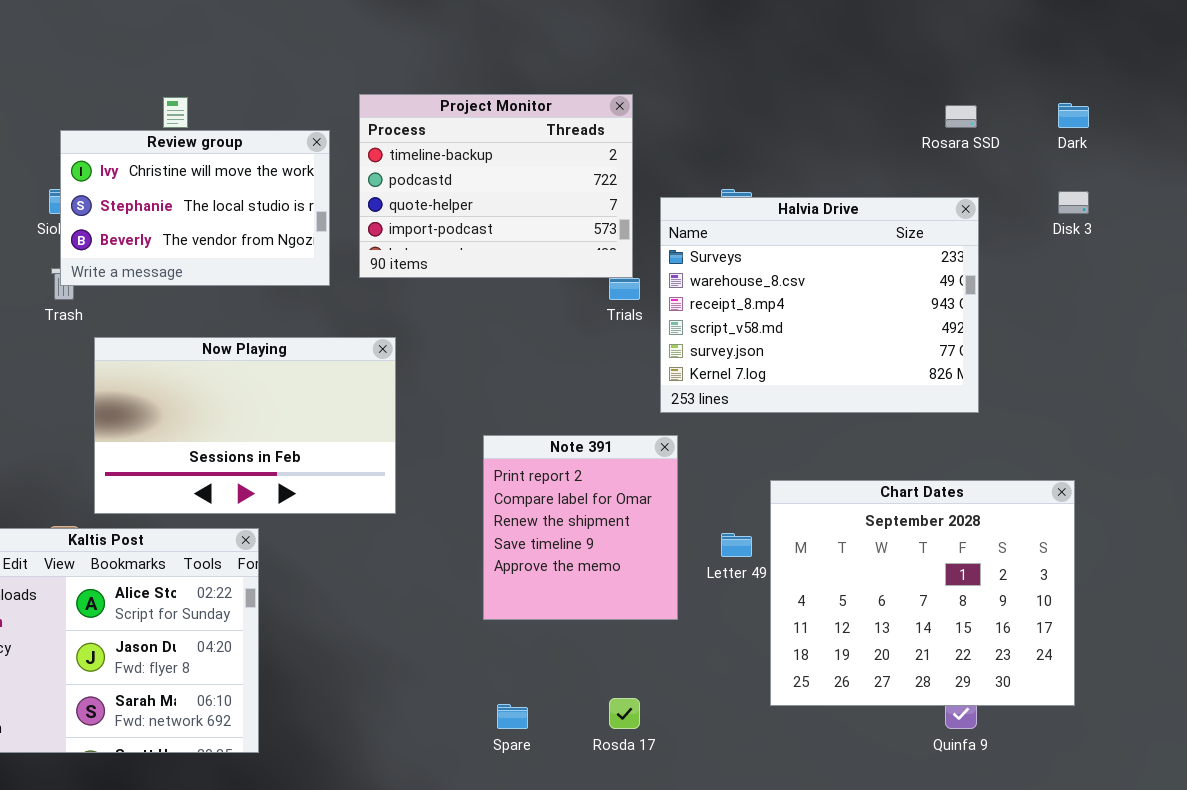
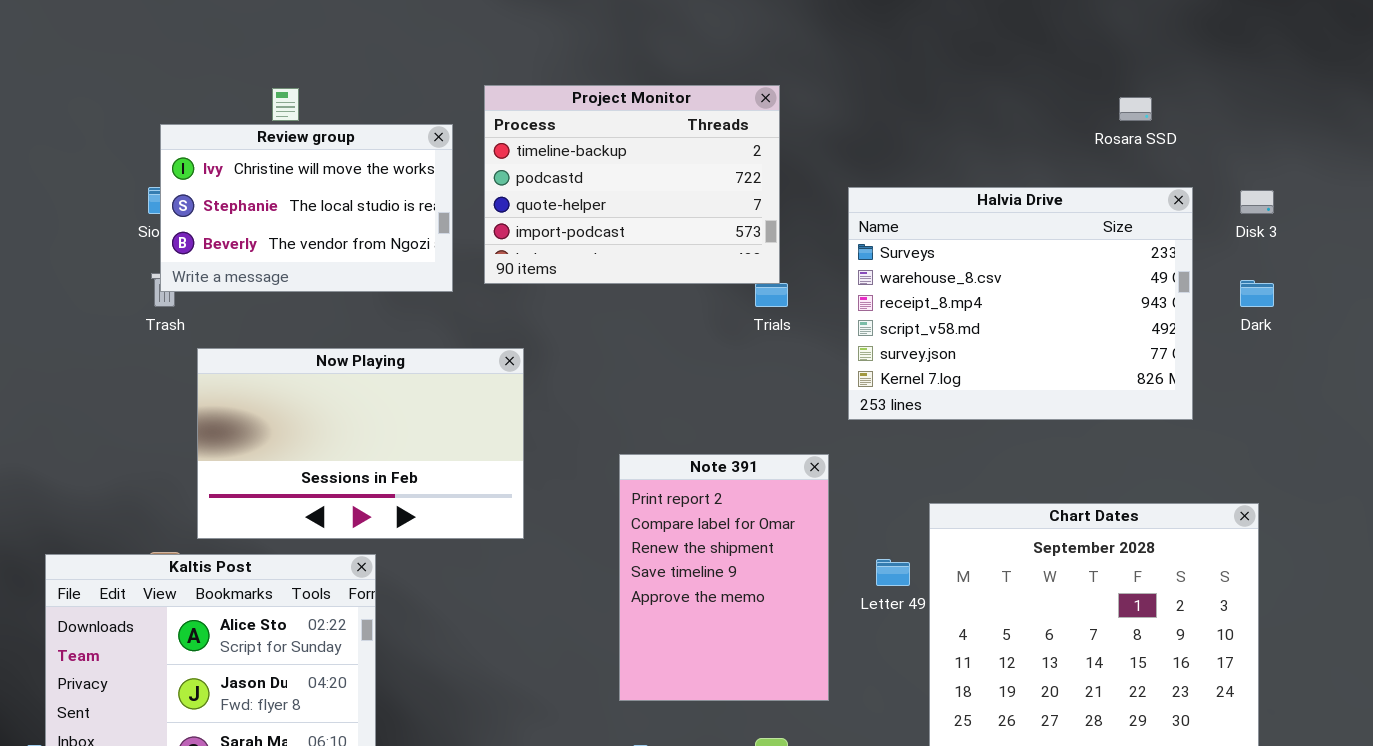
Dark: [1058,103,1089,128] -> [1240,280,1274,307], moved
Halvia Drive: [660,197,979,413] -> [848,187,1193,420], moved
Note 391: [483,435,678,620] -> [619,454,829,701], resized

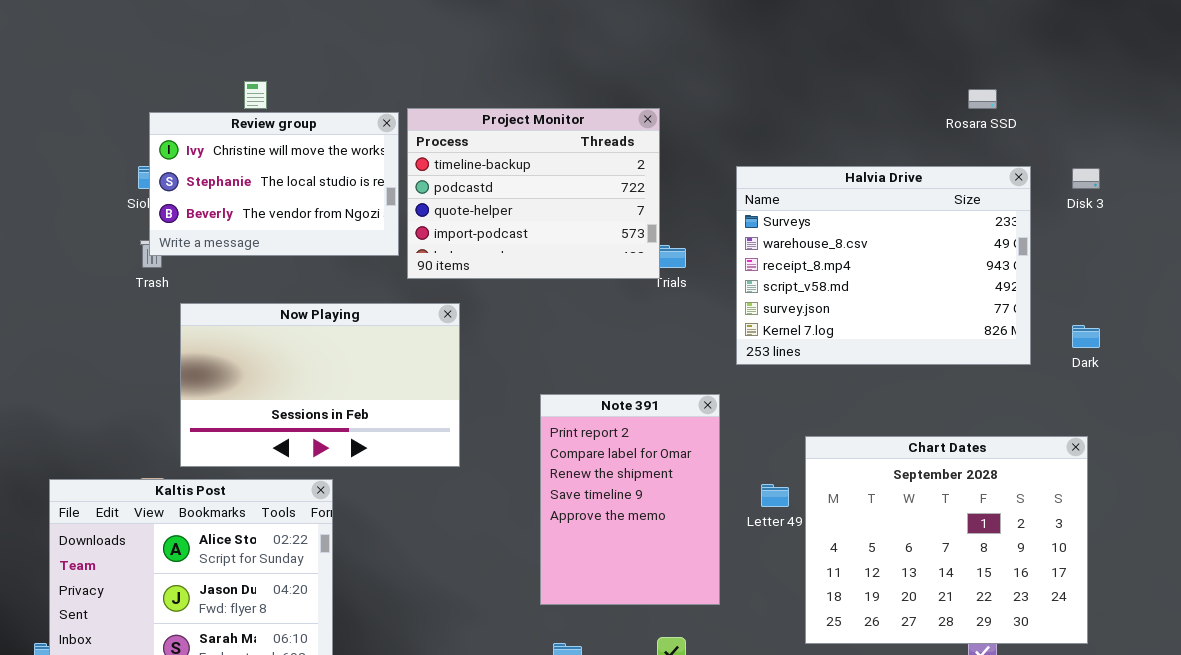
Project Monitor: [484,85,780,284] -> [407,108,660,279], moved
Dark: [1240,280,1274,307] -> [1072,325,1100,348], moved

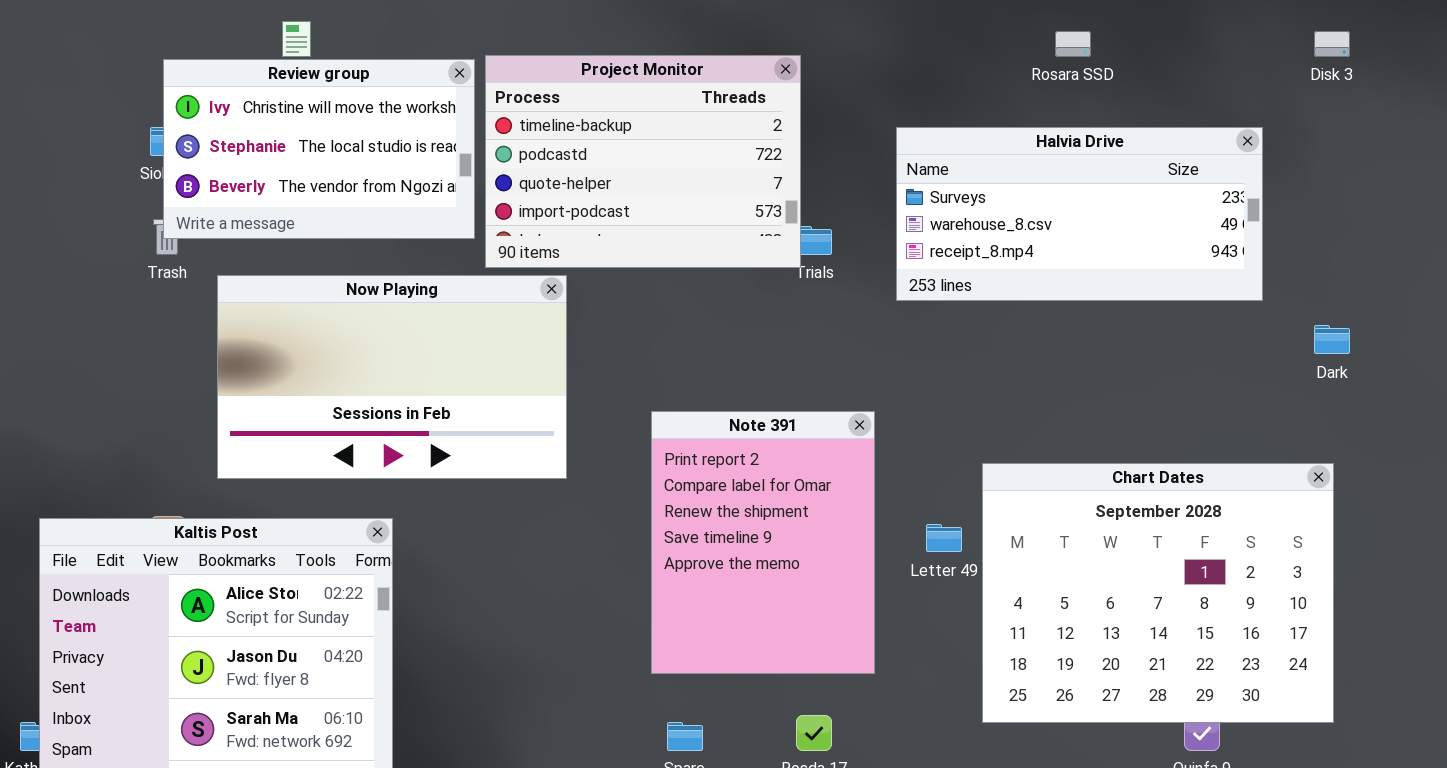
Rosara SSD: [968,89,997,109] -> [1055,31,1091,57], moved
Halvia Drive: [736,166,1031,365] -> [896,127,1263,301], resized
Disk 3: [1072,168,1100,189] -> [1314,31,1350,57], moved
Now Playing: [180,303,460,467] -> [217,275,567,479], moved

